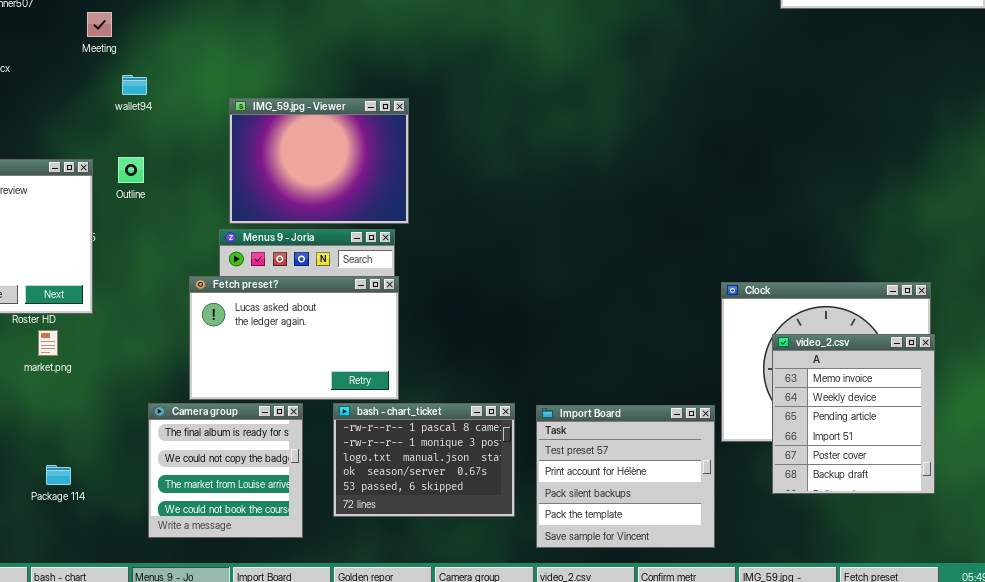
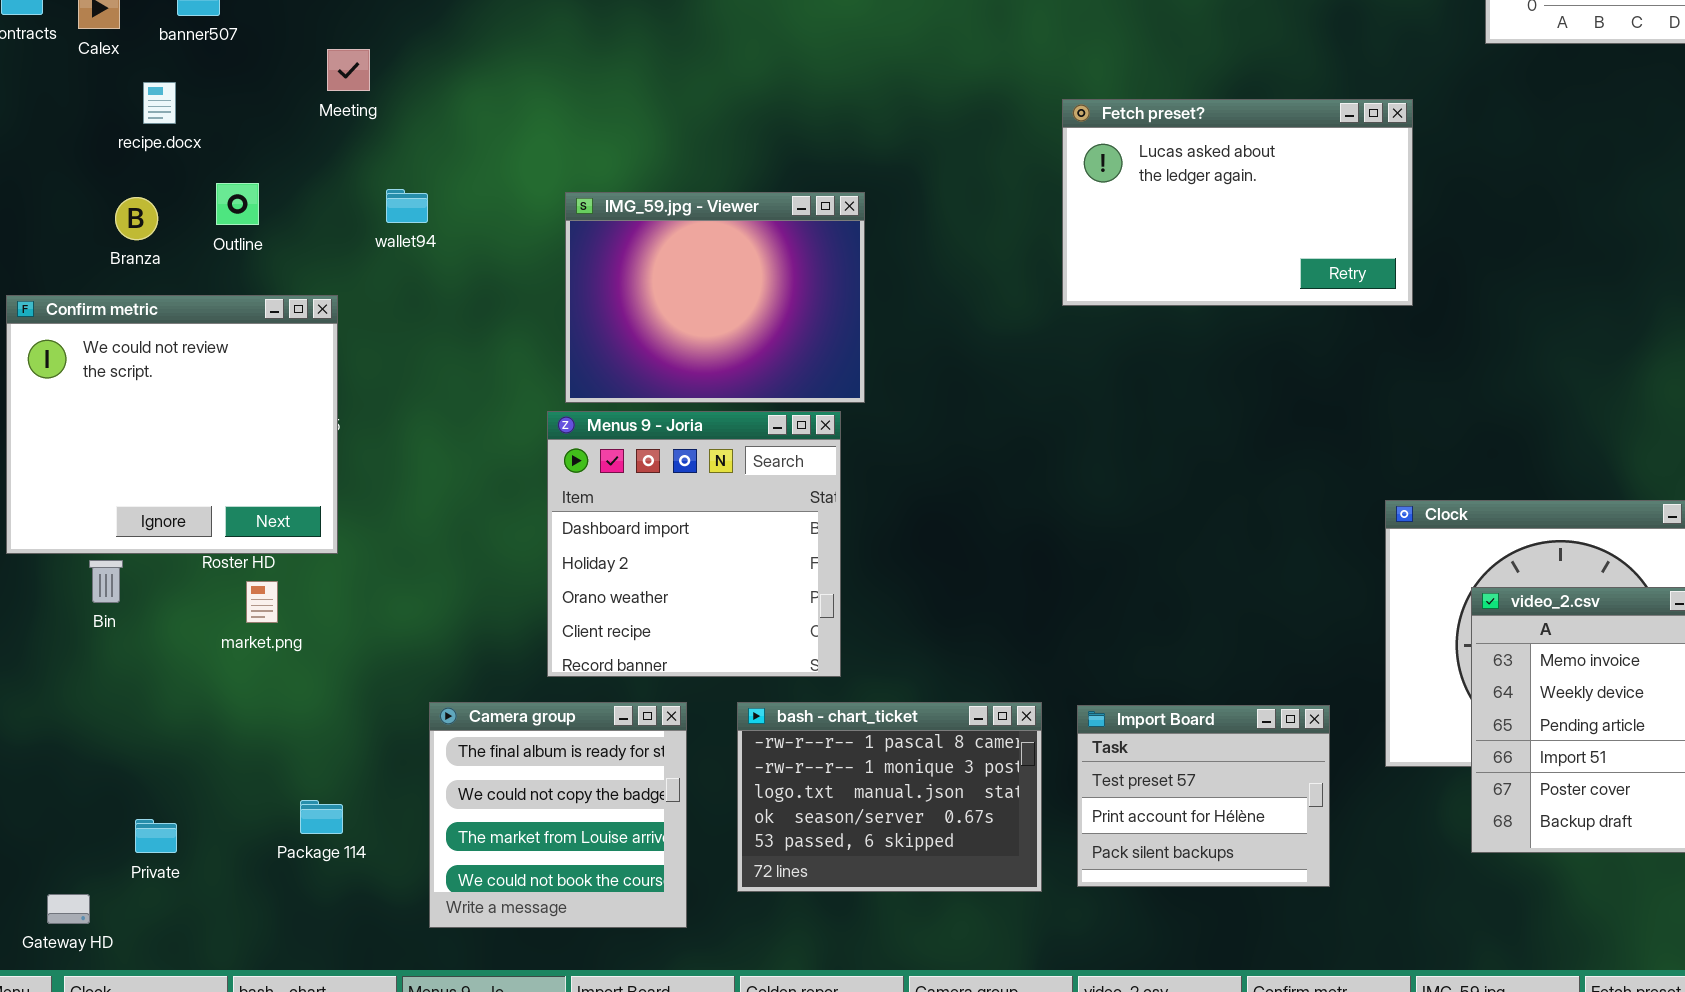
wallet94: [122,75,147,95] -> [386,189,428,223], moved
Outline: [118,157,144,183] -> [216,183,259,225], moved
Fetch preset?: [189,276,399,400] -> [1062,99,1413,306], moved
Import Board: [536,405,715,548] -> [1077,705,1330,887], resized
Package 114: [46,465,71,485] -> [300,800,343,834], moved

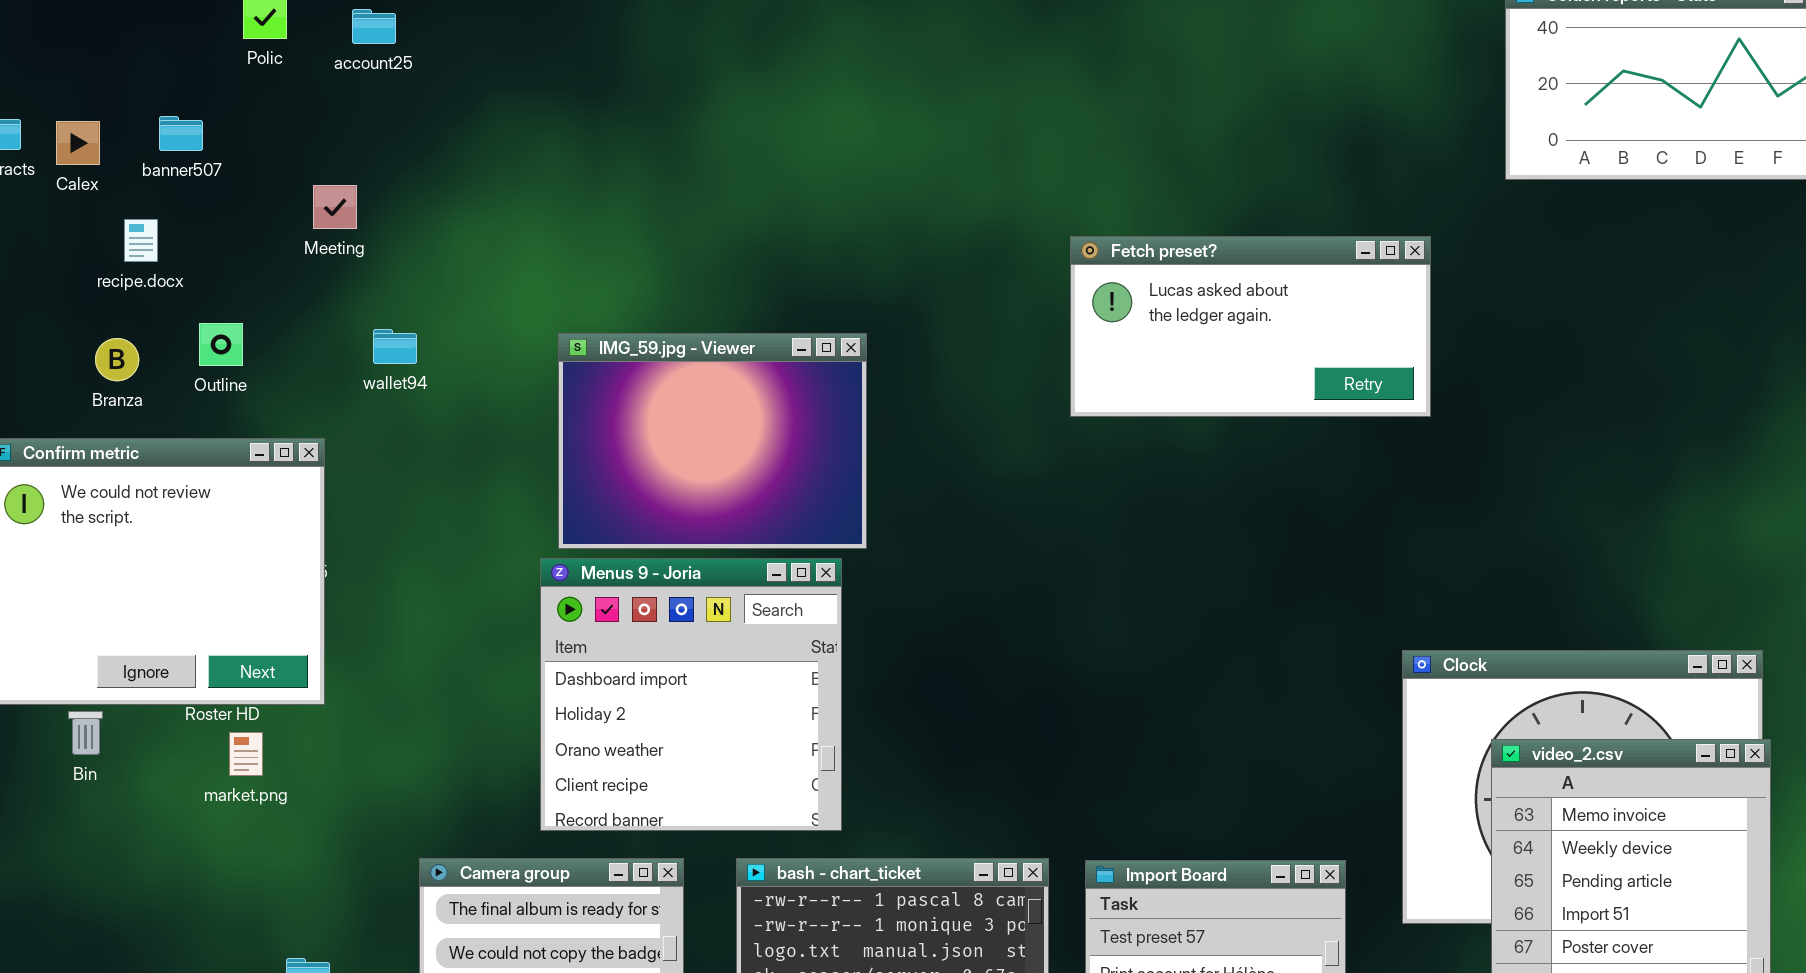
Fetch preset?: [1062,99,1413,306] -> [1070,236,1431,417], resized

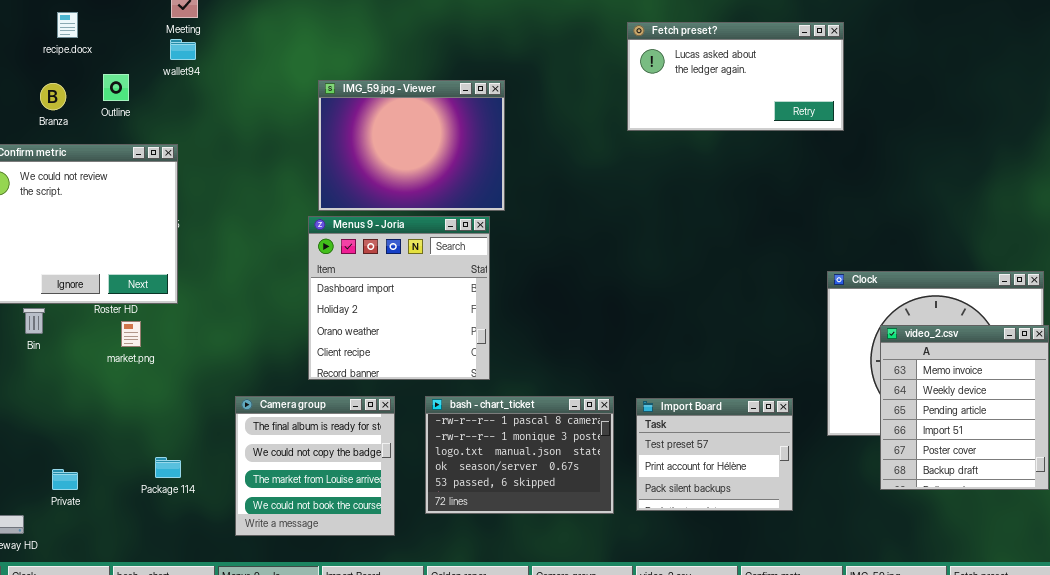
wallet94: [373,329,417,364] -> [170,39,196,60], moved

